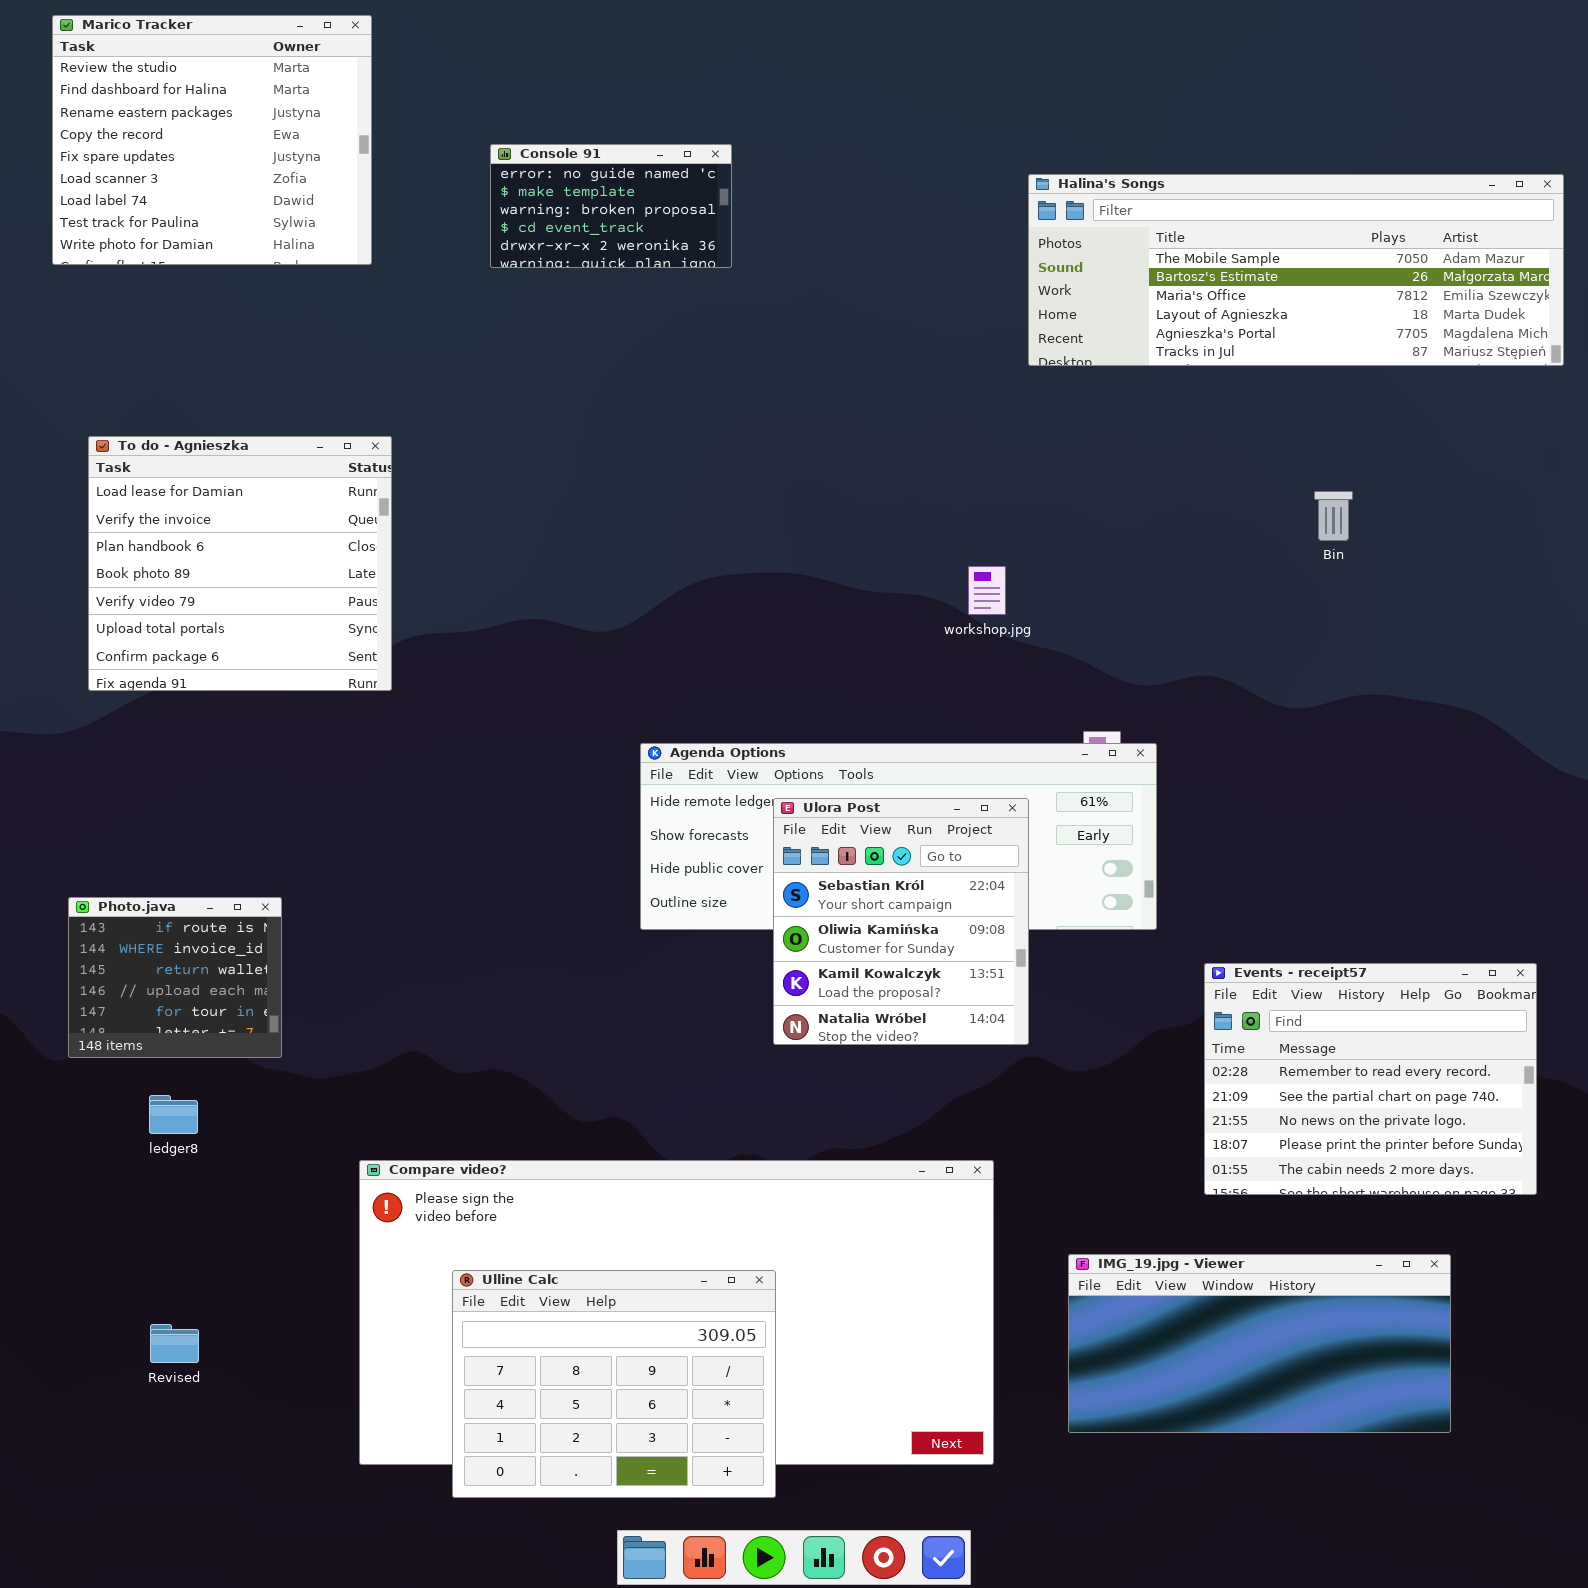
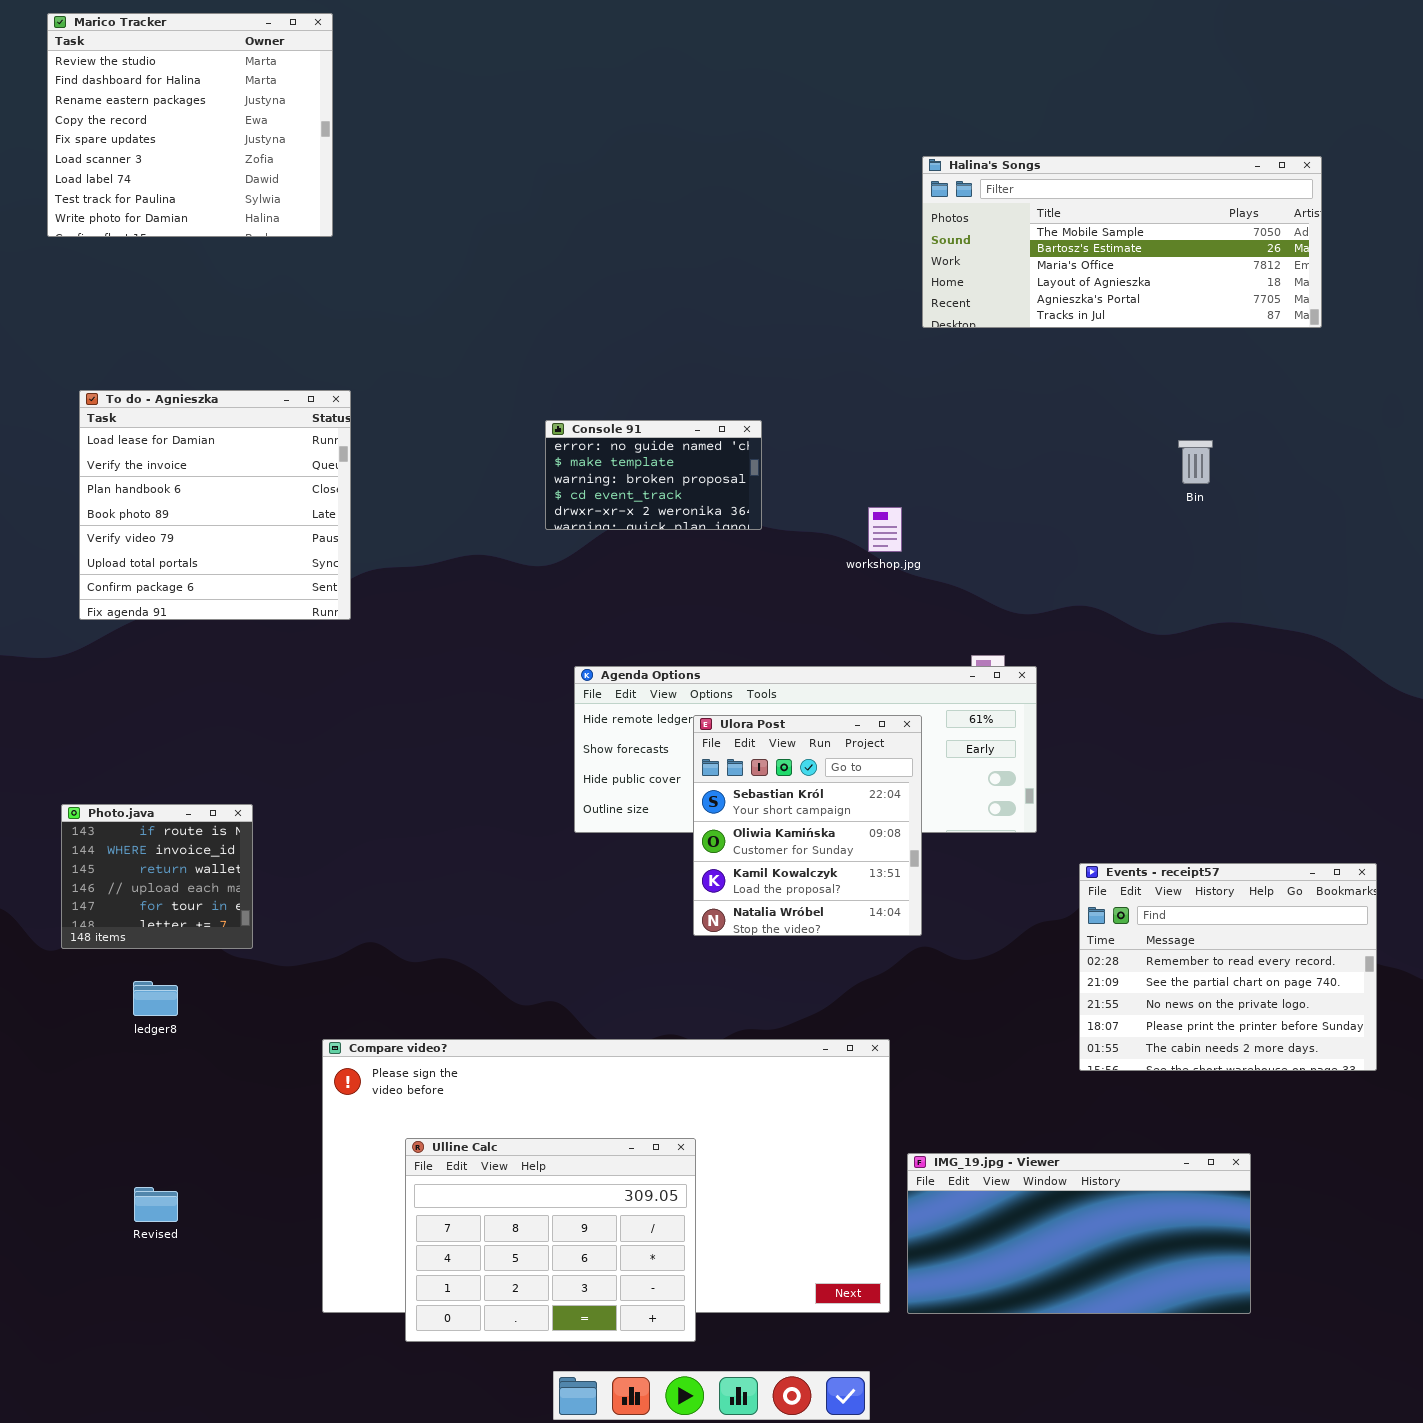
Console 91: [490,144,732,268] -> [545,420,762,530], moved
Halina's Songs: [1028,174,1564,366] -> [922,156,1322,328], resized
IMG_19.jpg - Viewer: [1068,1254,1451,1433] -> [907,1153,1251,1314], moved

